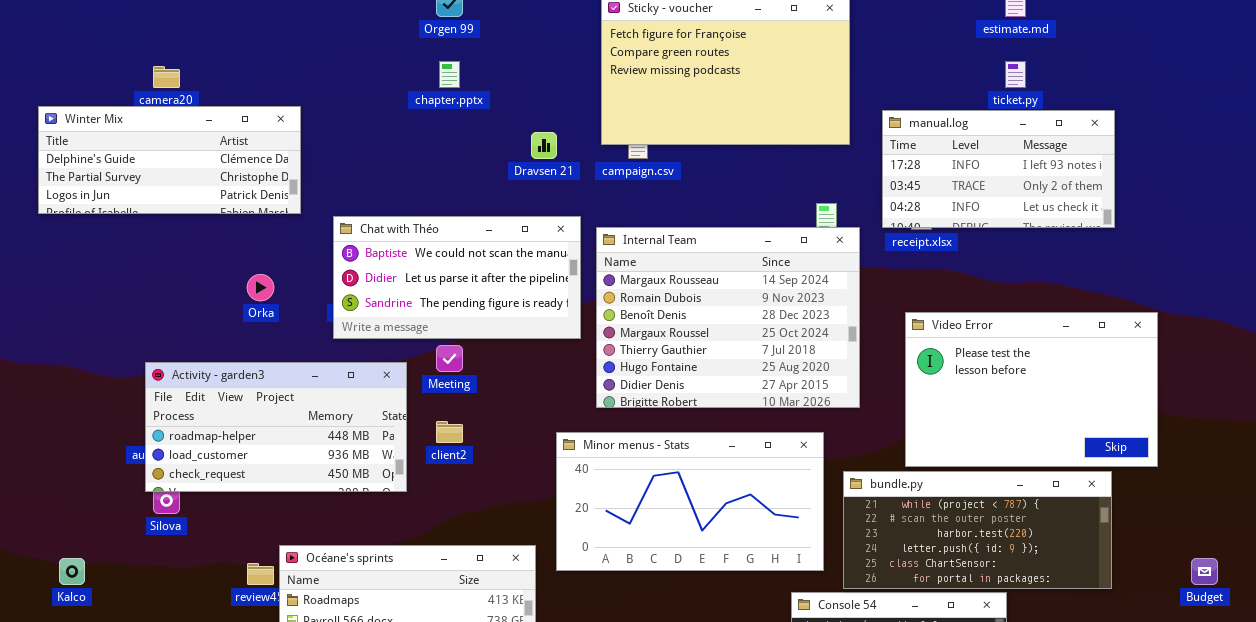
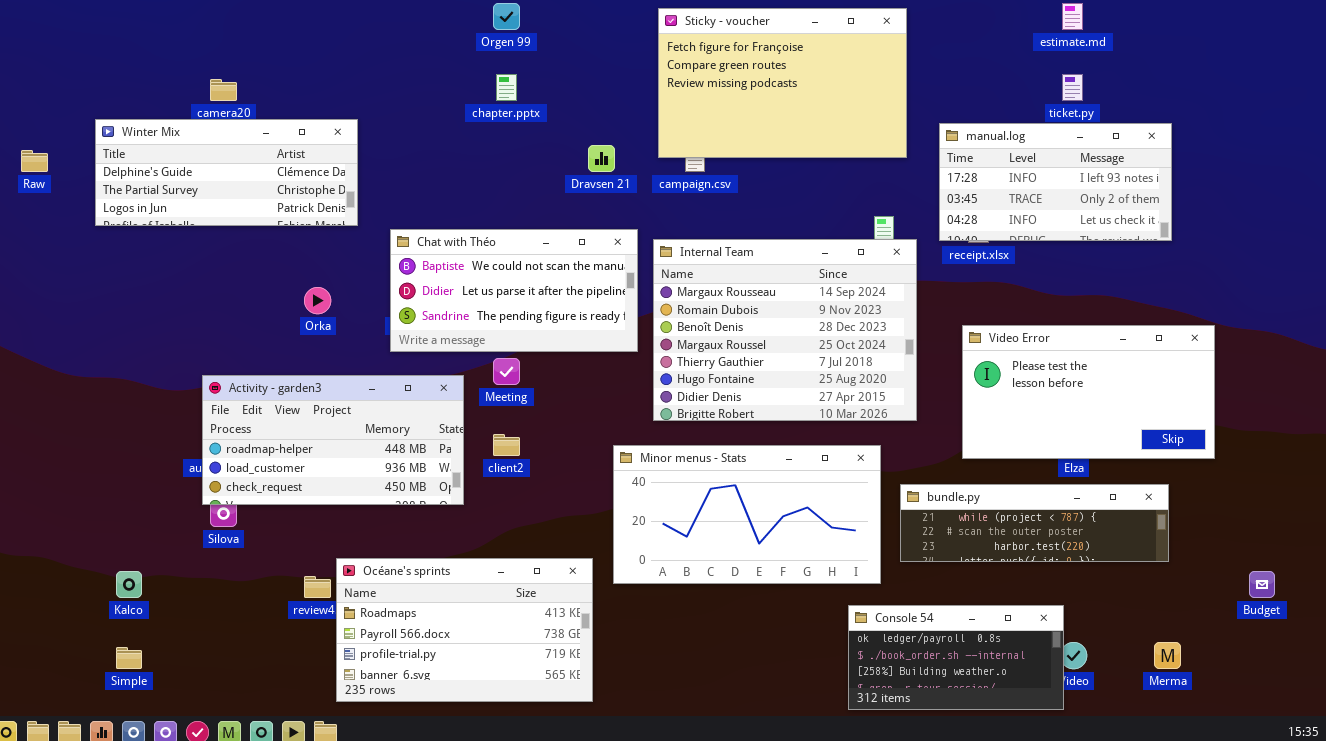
Video Error: [905,312,1158,467] -> [962,325,1215,459], resized
bundle.py: [843,471,1112,589] -> [900,484,1169,562], resized

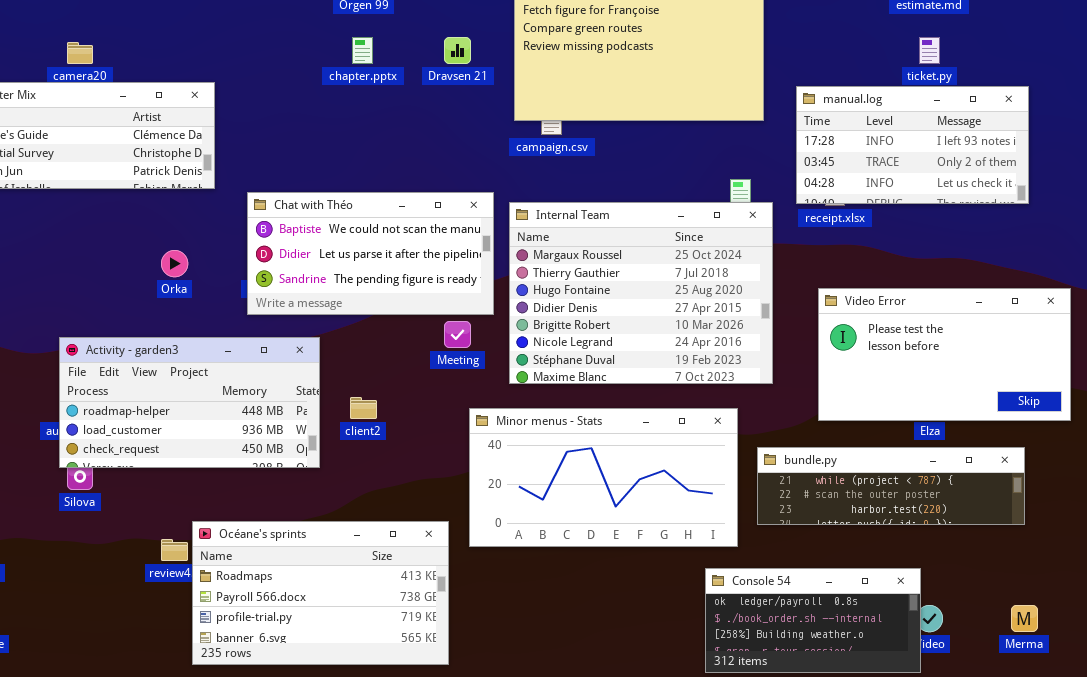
Dravsen 21: [588,145,615,172] -> [444,37,471,64], moved
Internal Team: [653,239,917,421] -> [509,202,773,384], scrolled down 3 rows
Meeting: [493,358,520,385] -> [444,321,471,348], moved

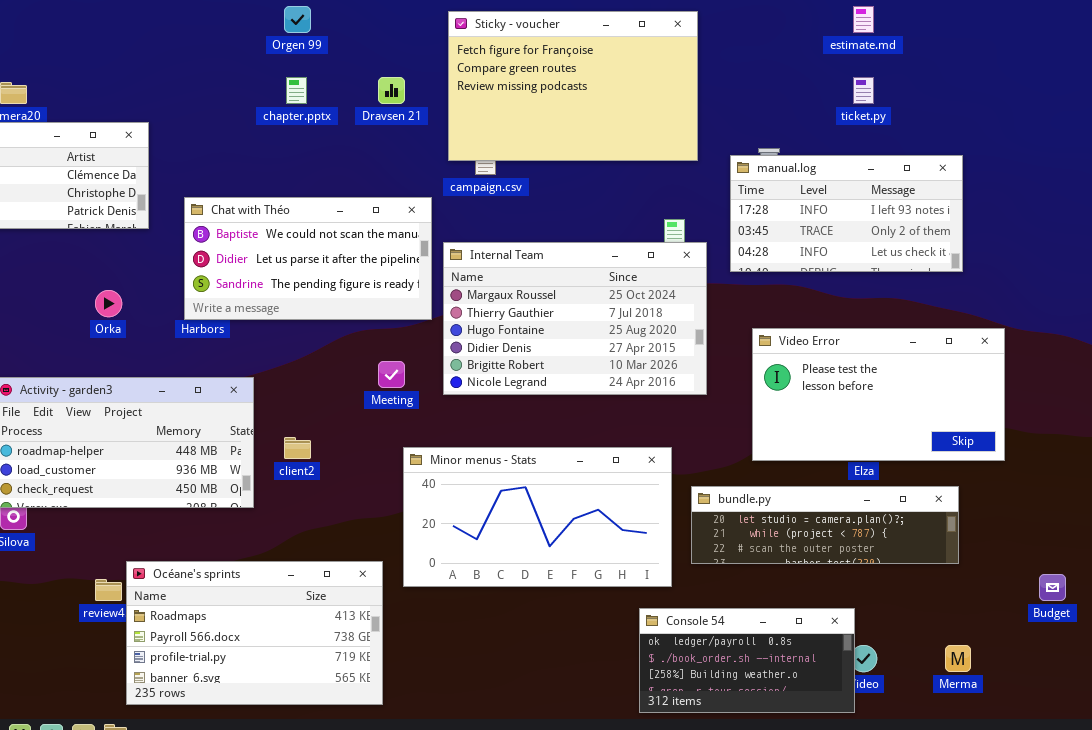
manual.log: [796,86,1029,204] -> [730,155,963,272], moved
Chat with Théo: [247,192,494,315] -> [184,197,432,320], moved
Internal Team: [509,202,773,384] -> [443,242,707,395], resized
bundle.py: [757,447,1025,525] -> [691,486,959,564], scrolled up 1 row

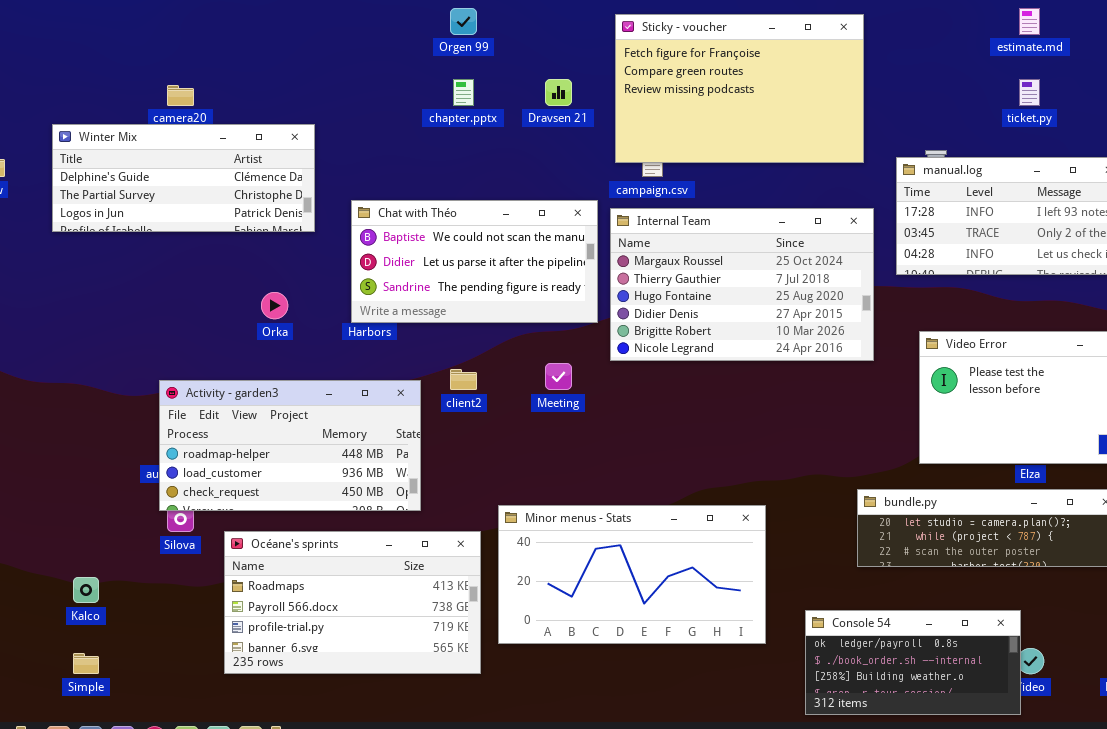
Internal Team: [443,242,707,395] -> [610,208,874,361], moved
client2: [284,437,311,459] -> [450,369,477,390], moved
Minor menus - Stats: [403,447,672,587] -> [498,505,766,644], moved
Océane's sprints: [126,561,383,705] -> [224,531,481,674], moved

